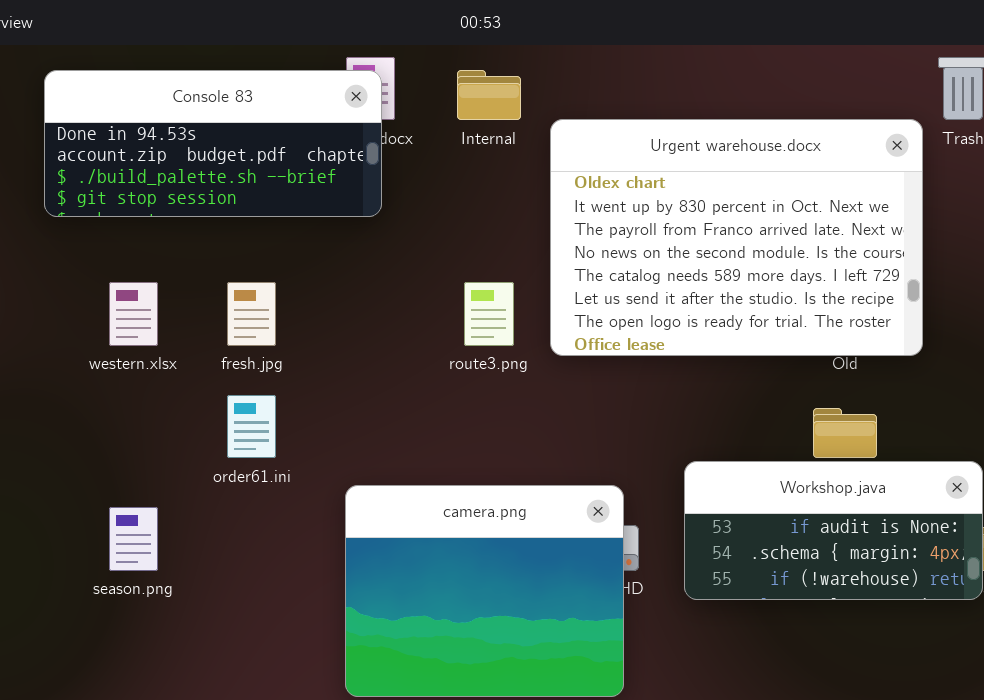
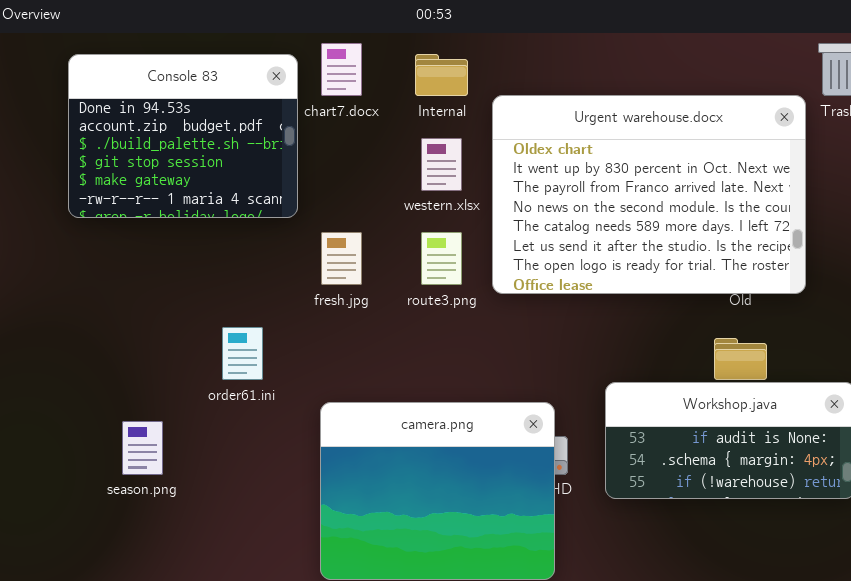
Console 83: [44,70,382,217] -> [68,54,298,218], resized
western.xlsx: [109,282,158,346] -> [421,138,462,191], moved
fresh.jpg: [227,282,276,346] -> [321,232,362,285], moved

